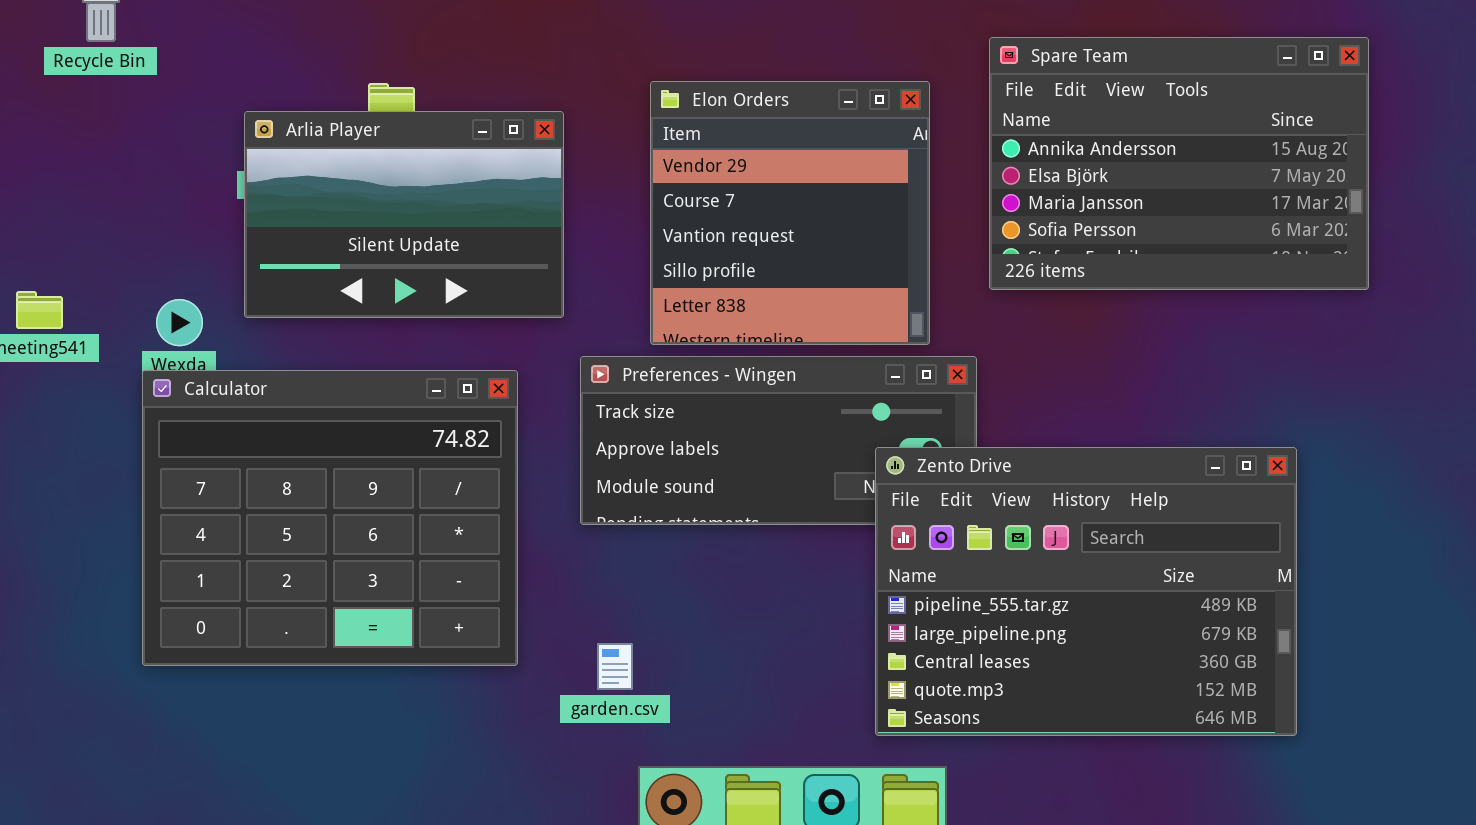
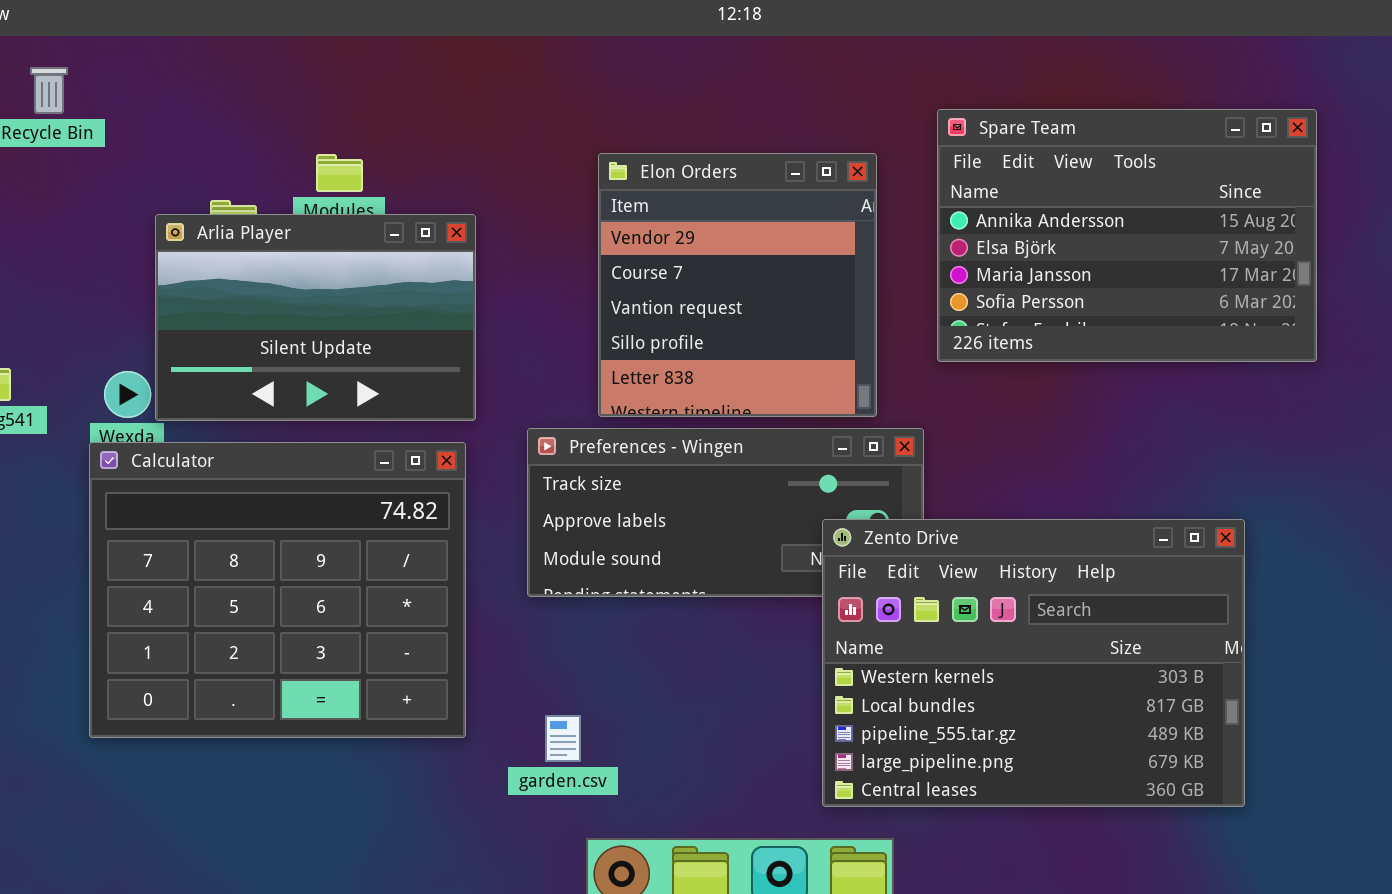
Arlia Player: [244,111,564,318] -> [155,214,476,421], moved
Zento Drive: [875,447,1297,736] -> [822,519,1245,807], scrolled up 2 rows

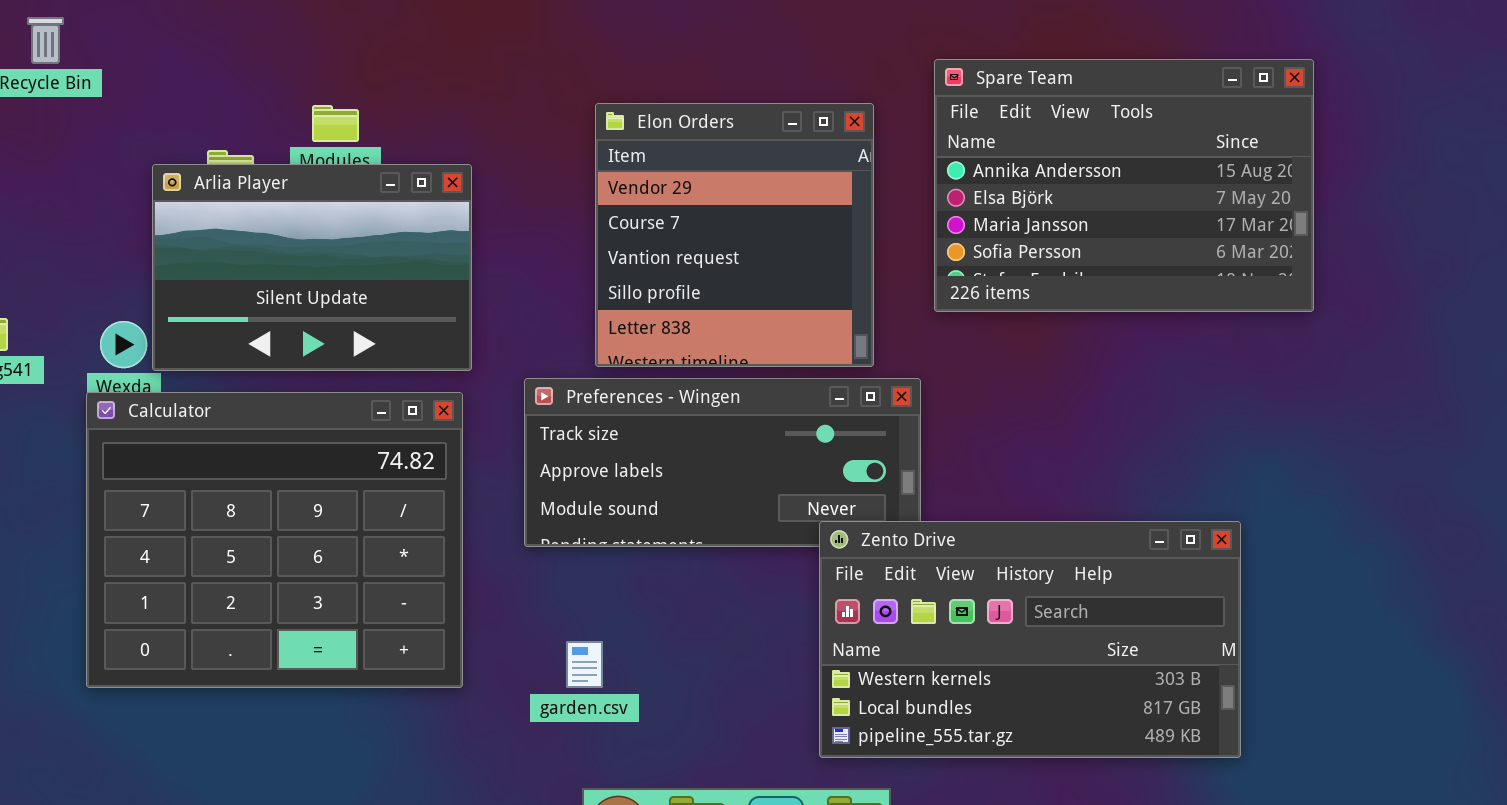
Zento Drive: [822,519,1245,807] -> [819,521,1241,758], resized
garden.csv: [545,715,581,762] -> [566,641,603,688], moved

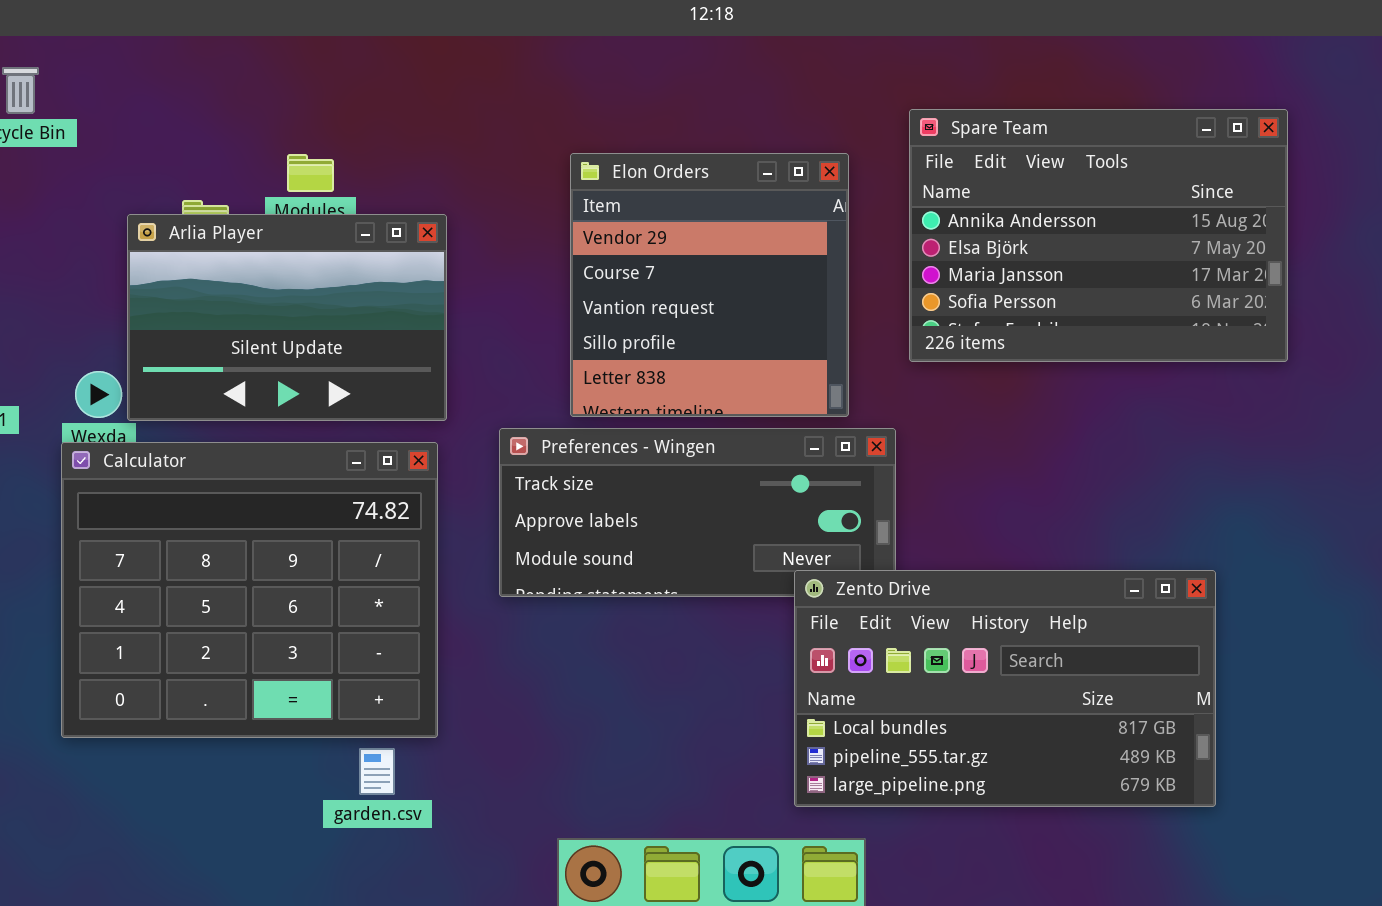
Zento Drive: [819,521,1241,758] -> [794,570,1216,807], scrolled down 1 row
garden.csv: [566,641,603,688] -> [359,748,395,795], moved

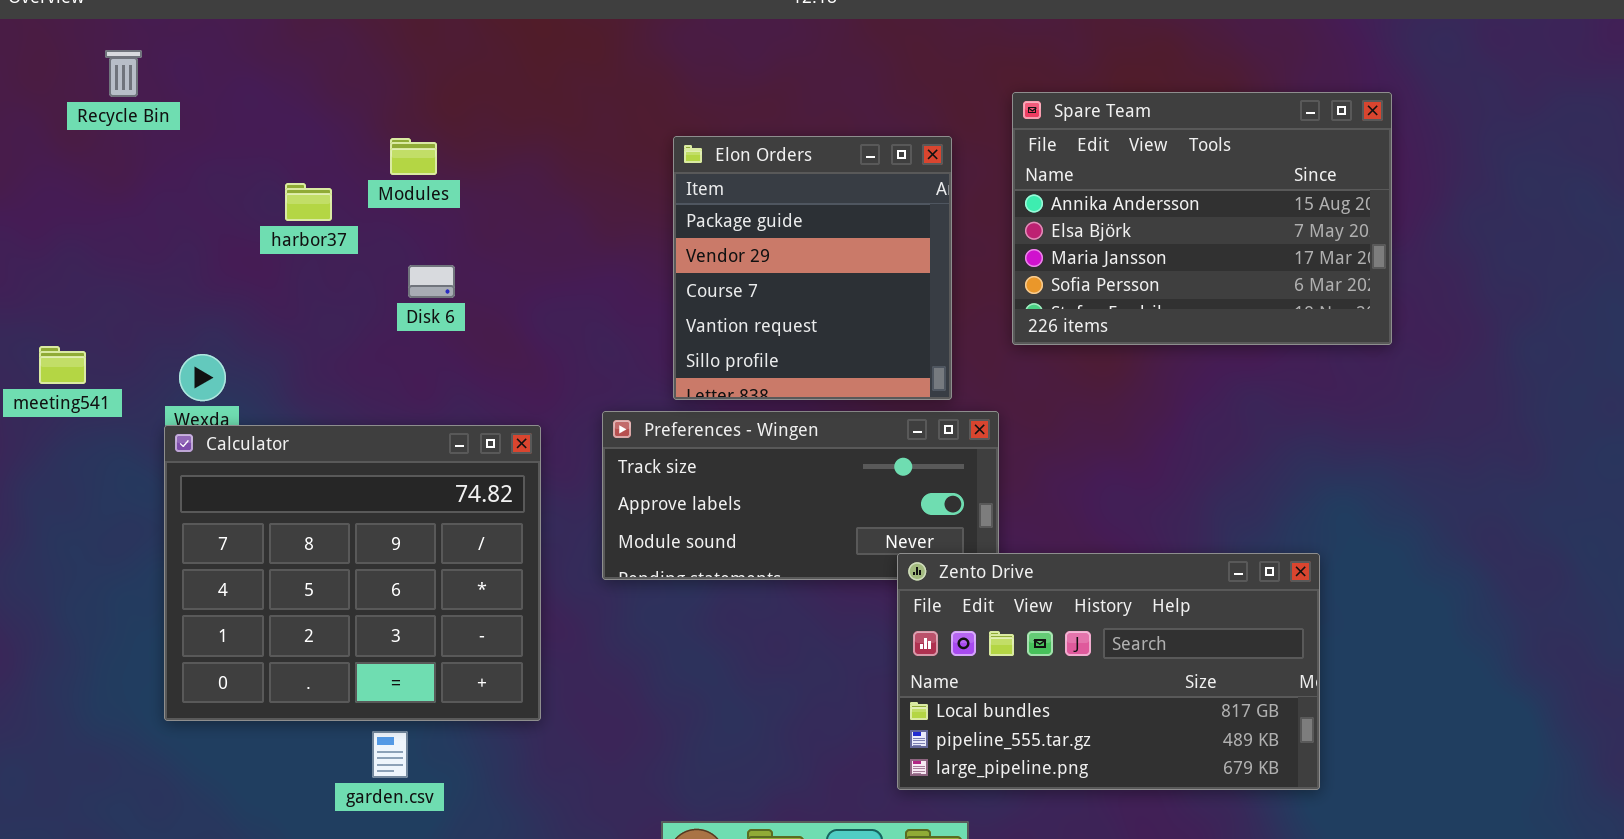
Elon Orders: [570,153,849,417] -> [673,136,952,400], scrolled up 1 row
Arlia Player: [127,214,447,421] -> none, closed
garden.csv: [359,748,395,795] -> [372,731,408,778], moved

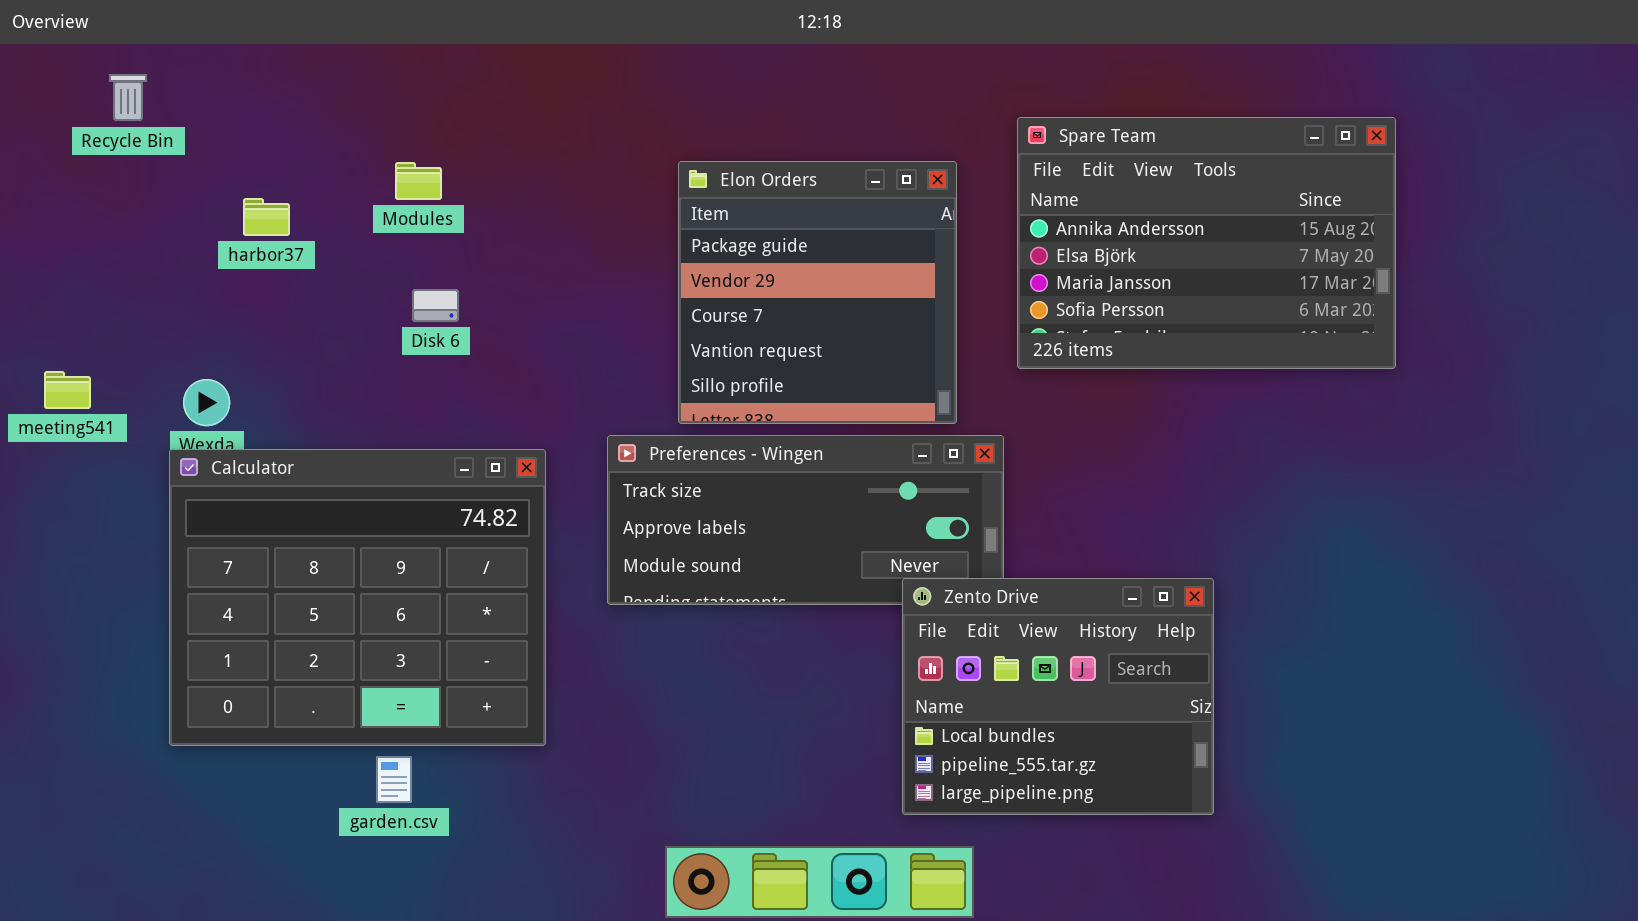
harbor37: [285,183,332,221] -> [243,198,290,236], moved
Zento Drive: [897,553,1320,790] -> [902,578,1214,815], resized

